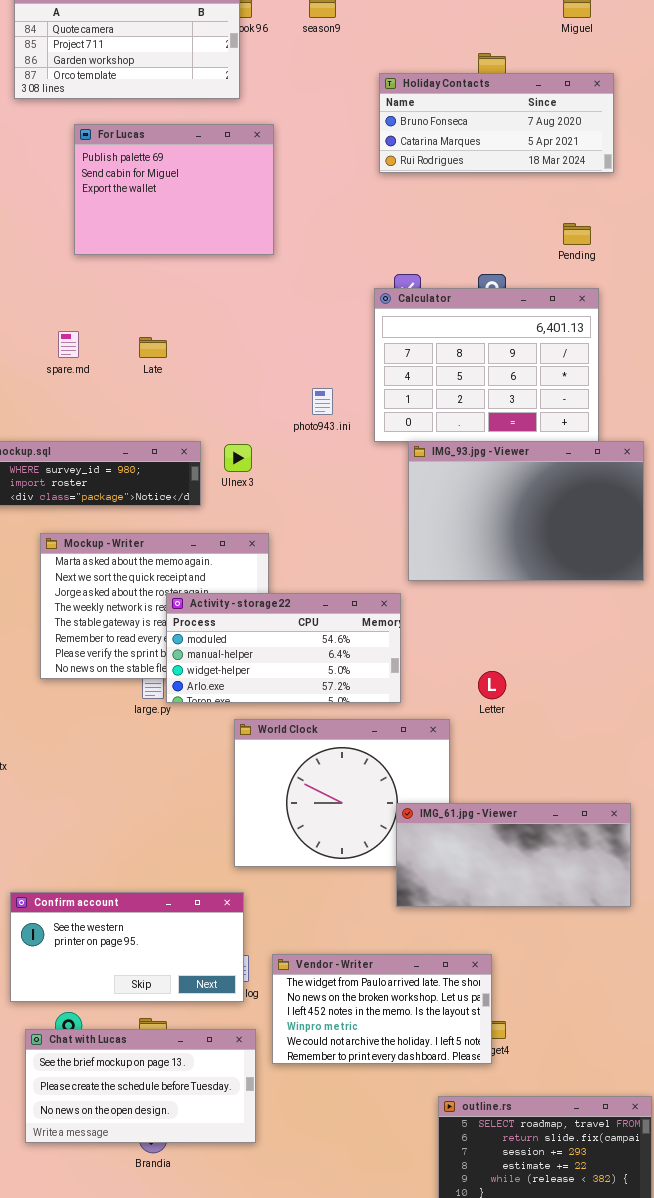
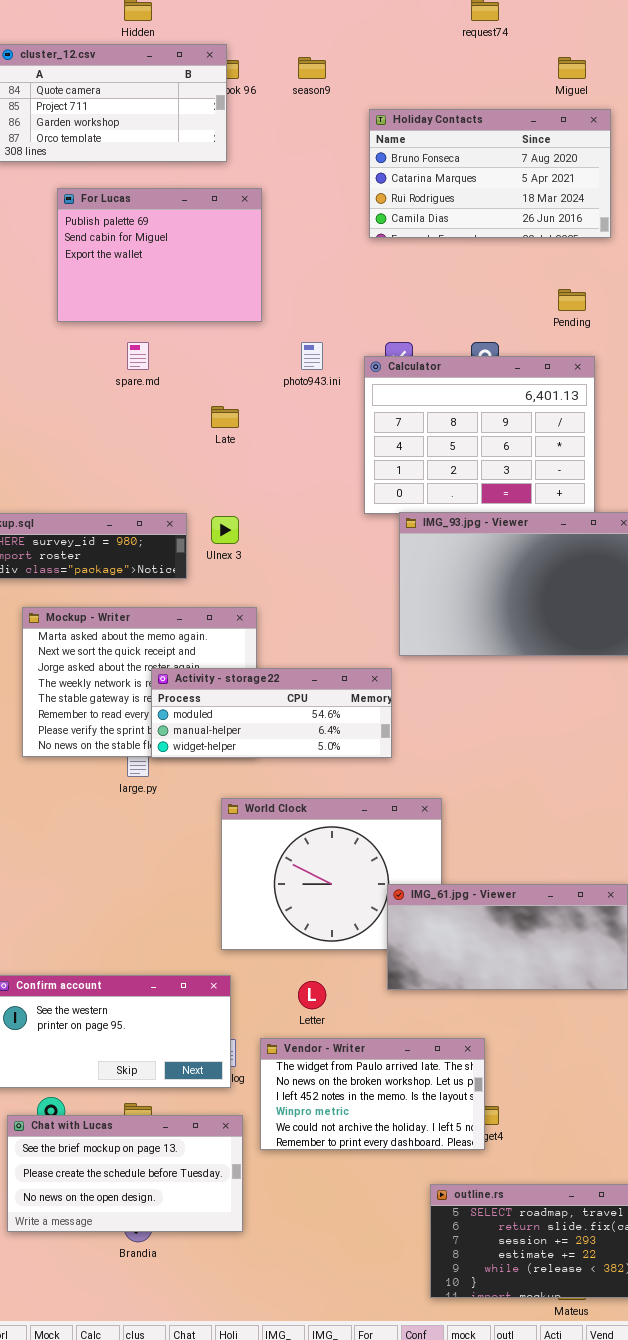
Holiday Contacts: [379,73,614,173] -> [369,109,611,238], resized
spare.md: [58,331,79,358] -> [127,342,149,370], moved
Late: [139,337,167,358] -> [211,406,239,428], moved
photo943.ini: [312,388,333,415] -> [301,342,323,370], moved
Activity - storage22: [166,593,401,703] -> [151,668,392,758], resized
Letter: [478,671,506,699] -> [298,981,326,1009], moved

